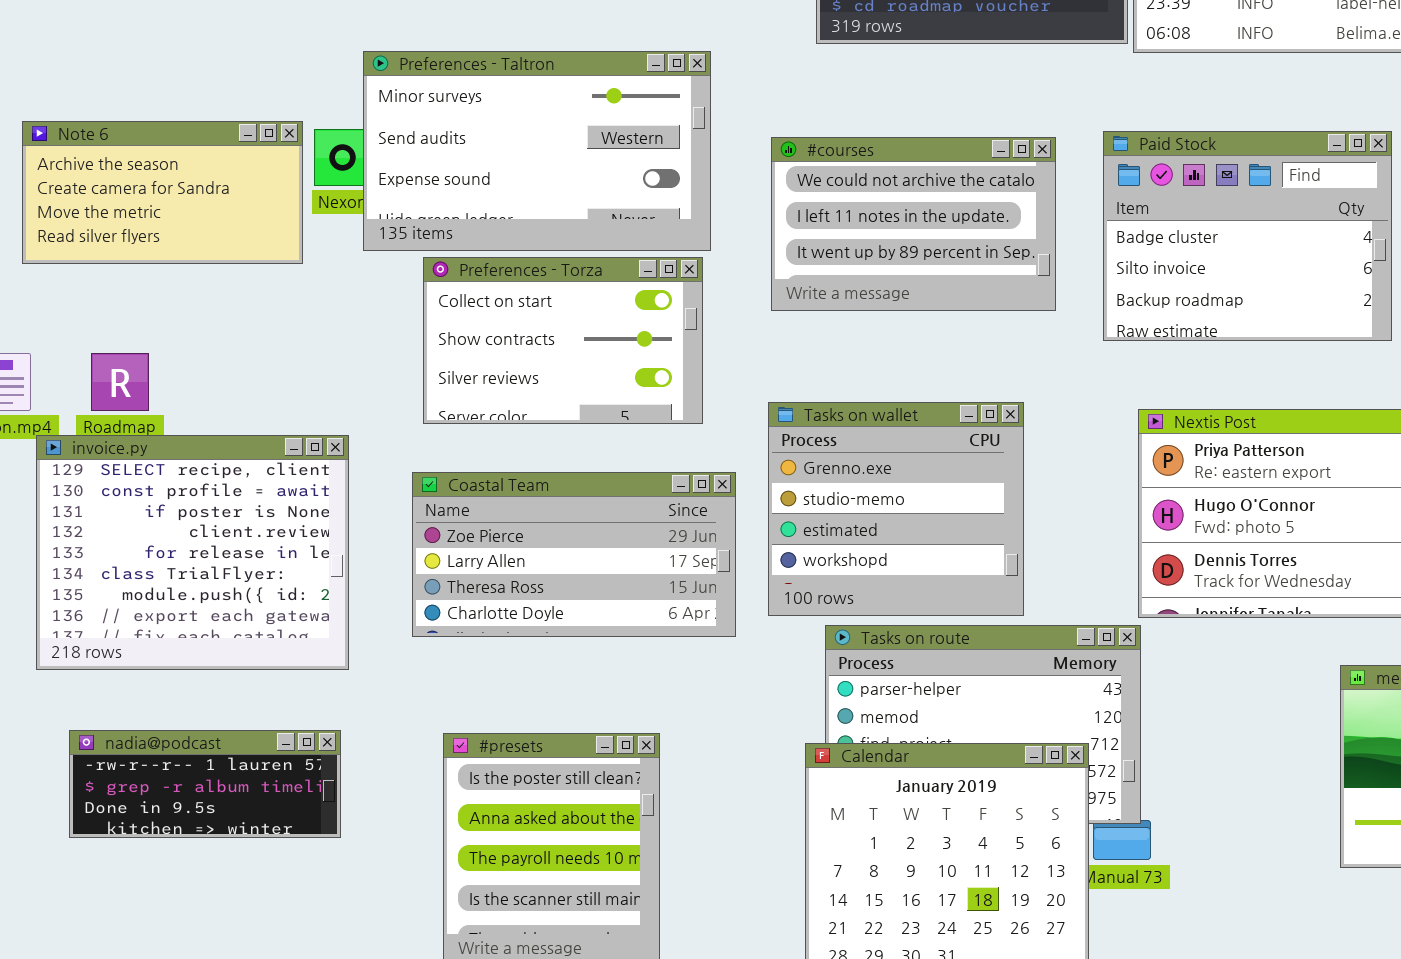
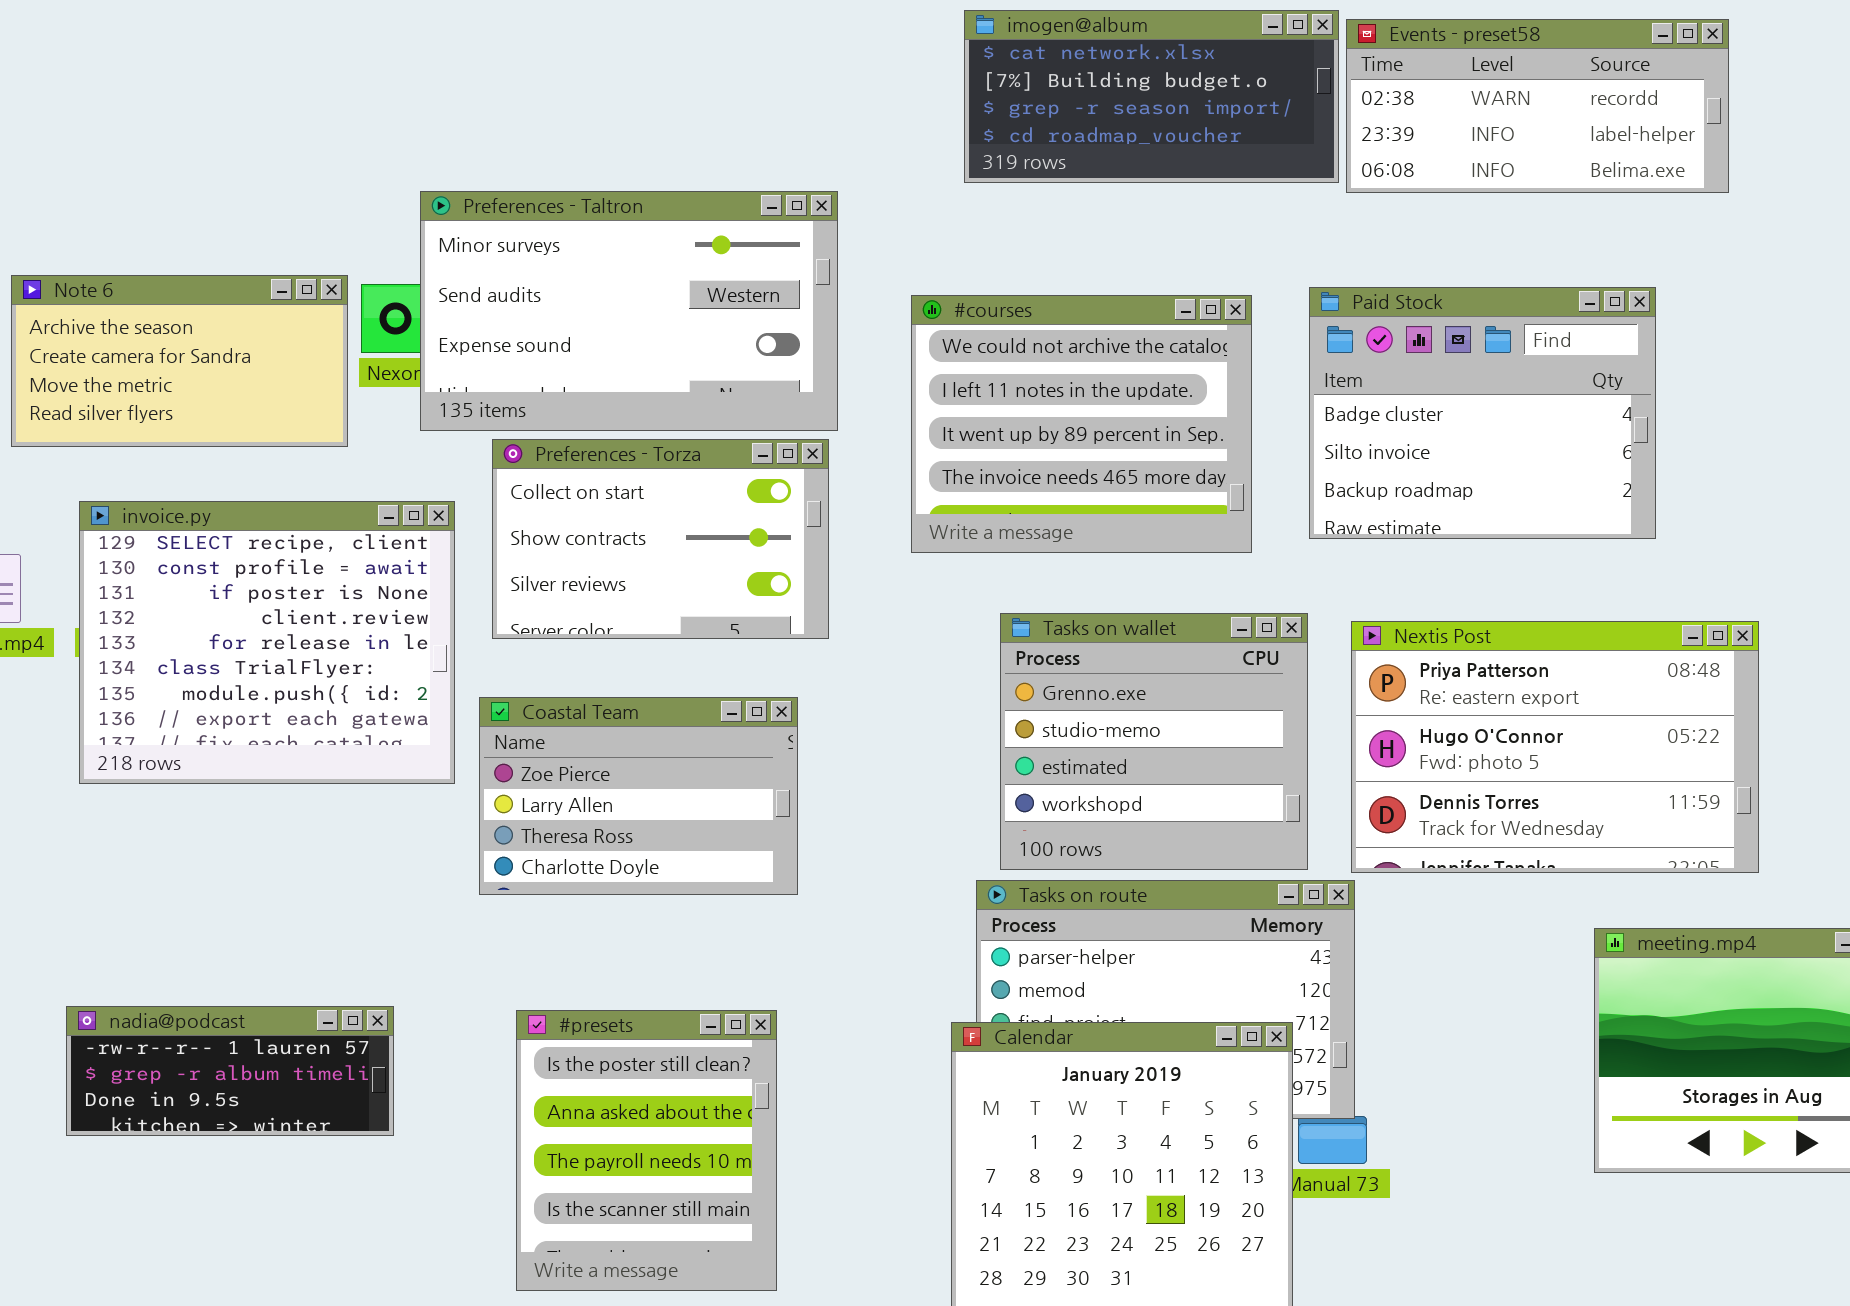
#courses: [771,137,1056,311] -> [911,295,1252,553], resized
Tasks on wallet: [768,402,1024,616] -> [1000,613,1308,870], moved
invoice.py: [36,435,349,670] -> [79,501,455,784], moved
Coastal Team: [412,472,736,637] -> [479,697,798,895], resized

